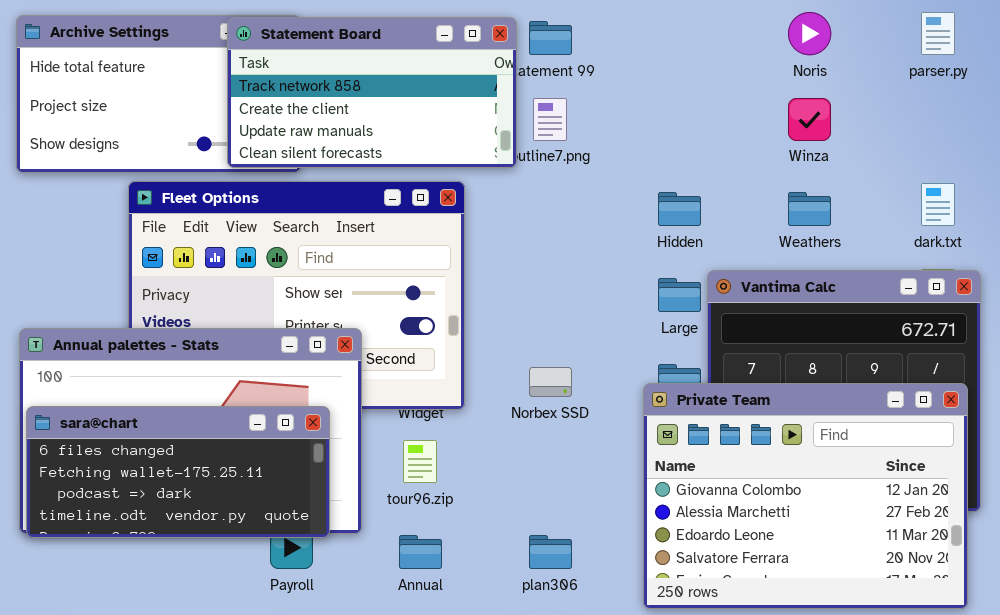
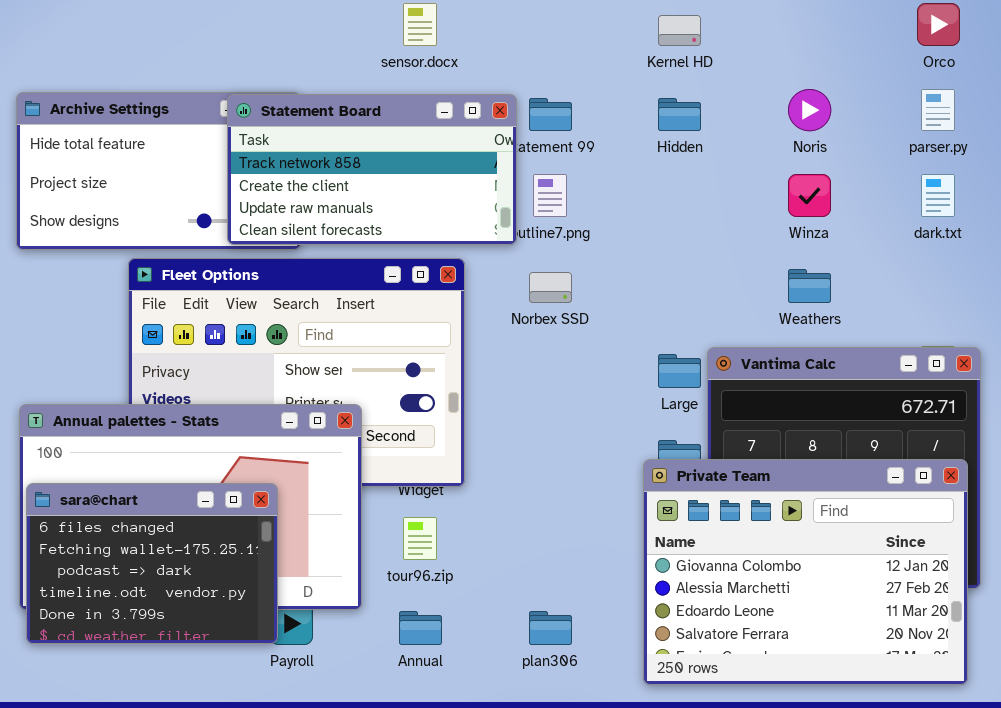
dark.txt: [921,183,955,226] -> [921,174,955,217], moved
Hidden: [658,192,701,226] -> [658,98,701,131], moved
Norbex SSD: [529,367,572,397] -> [529,272,572,303], moved
sara@chart: [26,406,330,538] -> [26,483,278,644], resized

